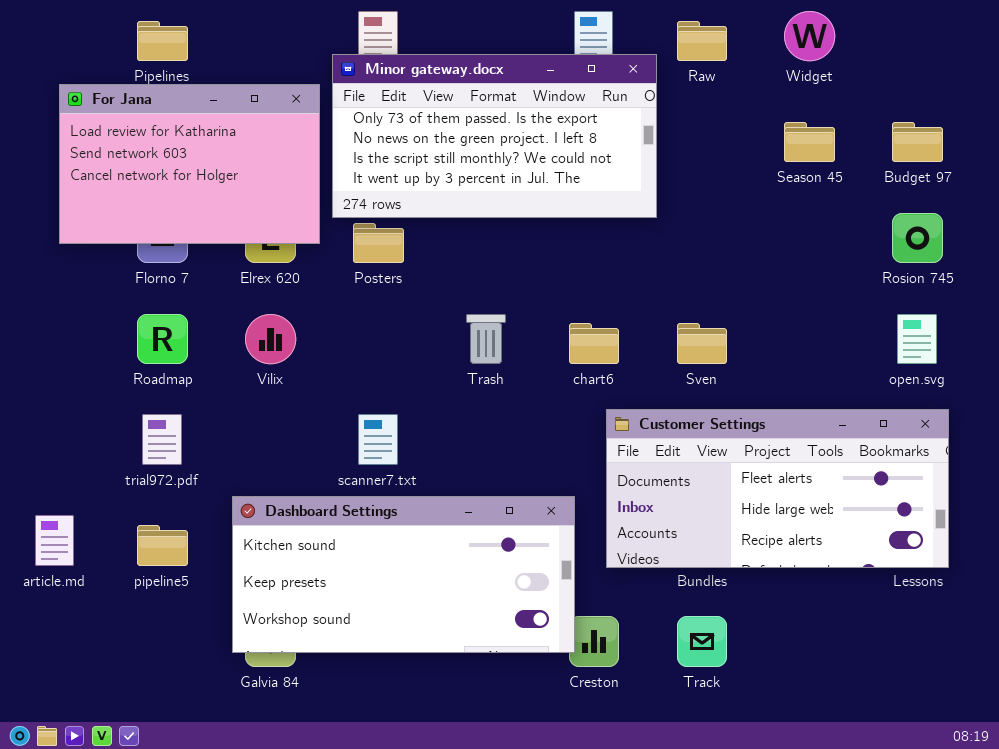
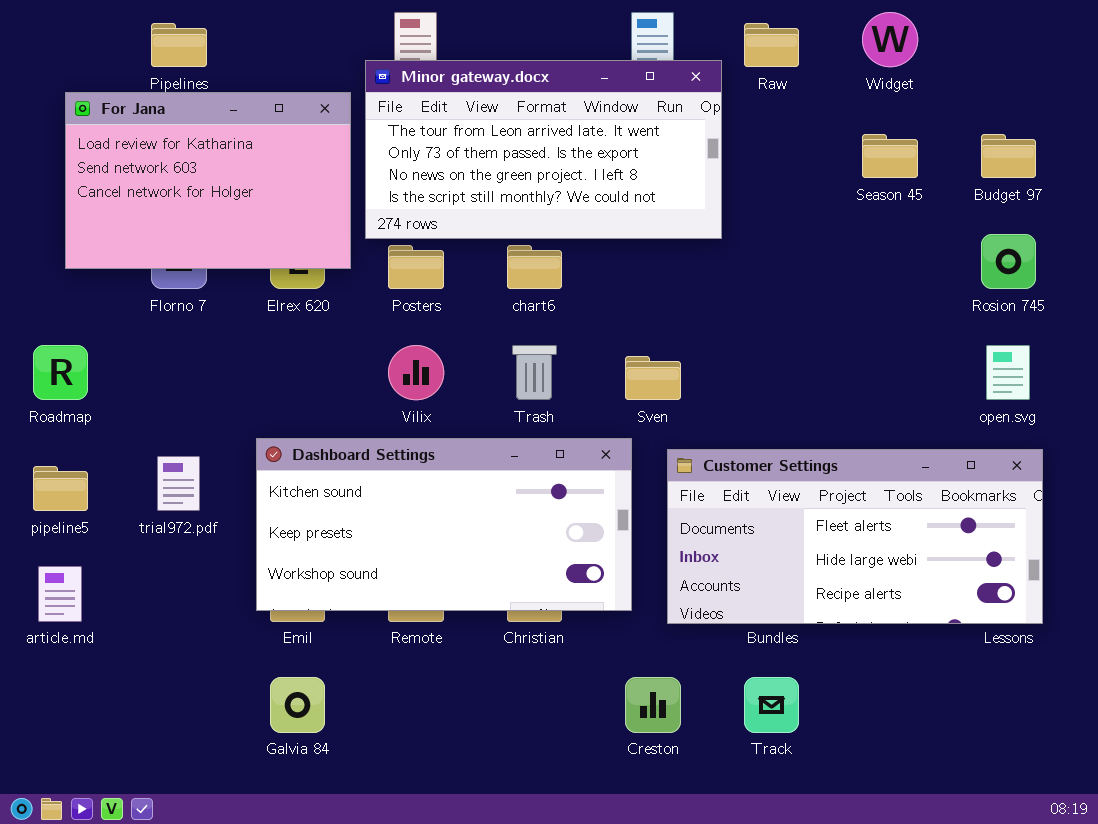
Minor gateway.docx: [332,54,657,218] -> [365,60,722,239], scrolled up 1 row
Roadmap: [137,314,188,364] -> [33,345,88,400], moved
Vilix: [245,314,296,364] -> [388,345,444,400], moved
chart6: [569,323,619,364] -> [507,245,562,289], moved
Sven: [677,323,727,364] -> [625,356,681,400], moved
Dashboard Settings: [232,496,575,653] -> [256,438,632,611], moved
pipeline5: [137,525,188,566] -> [33,466,88,511], moved

